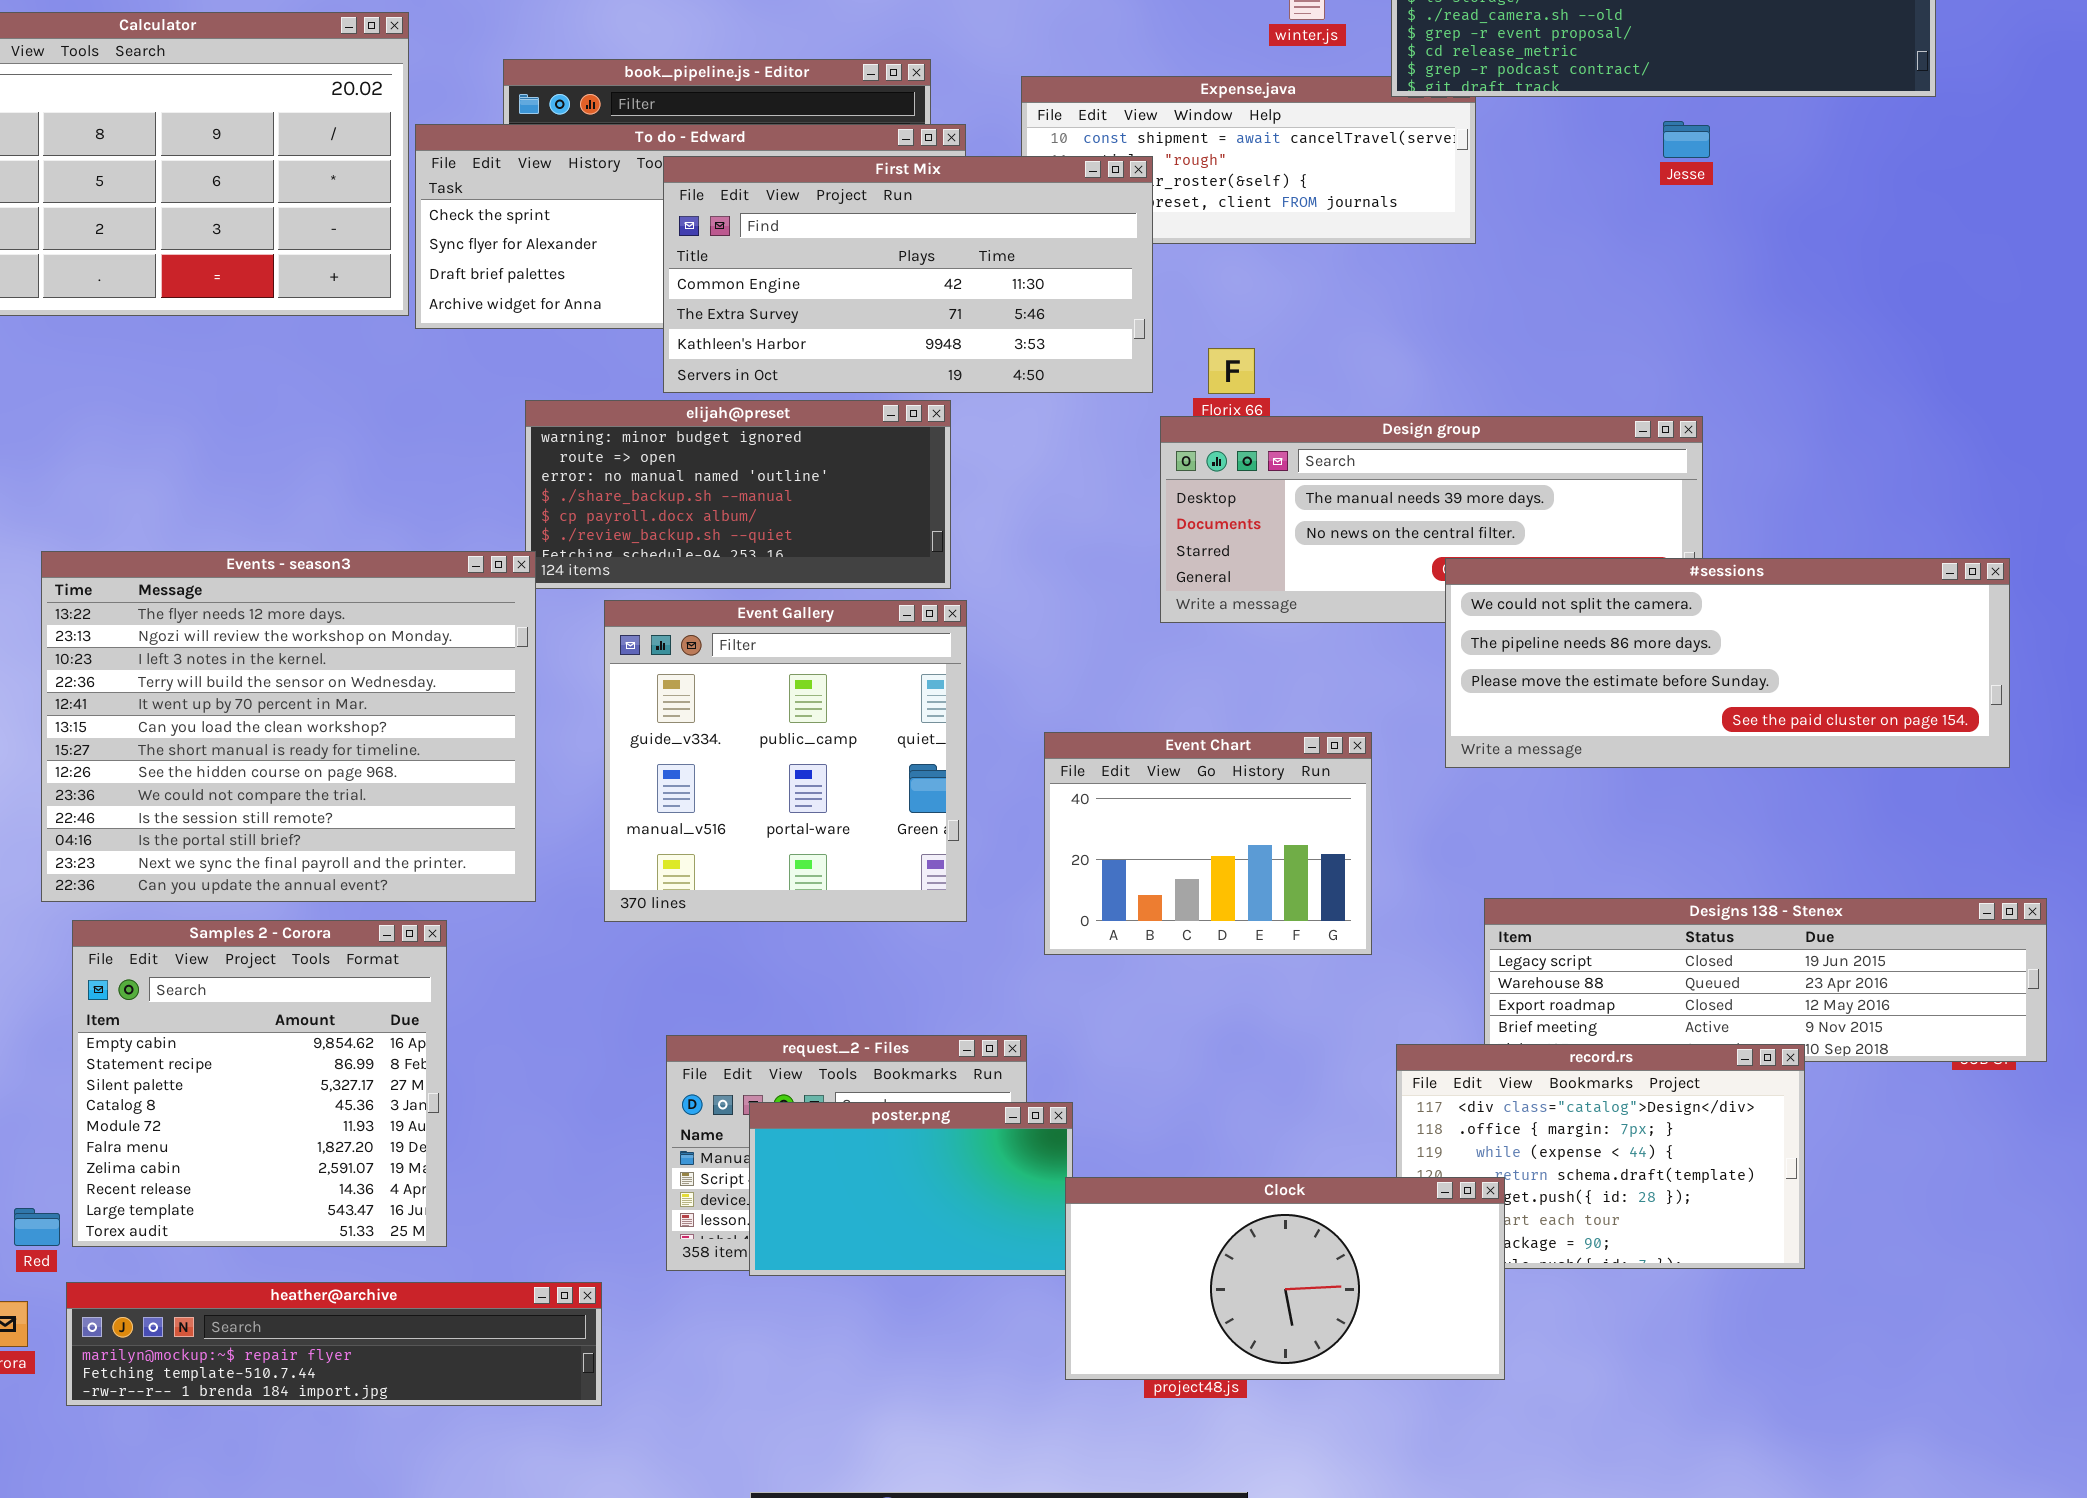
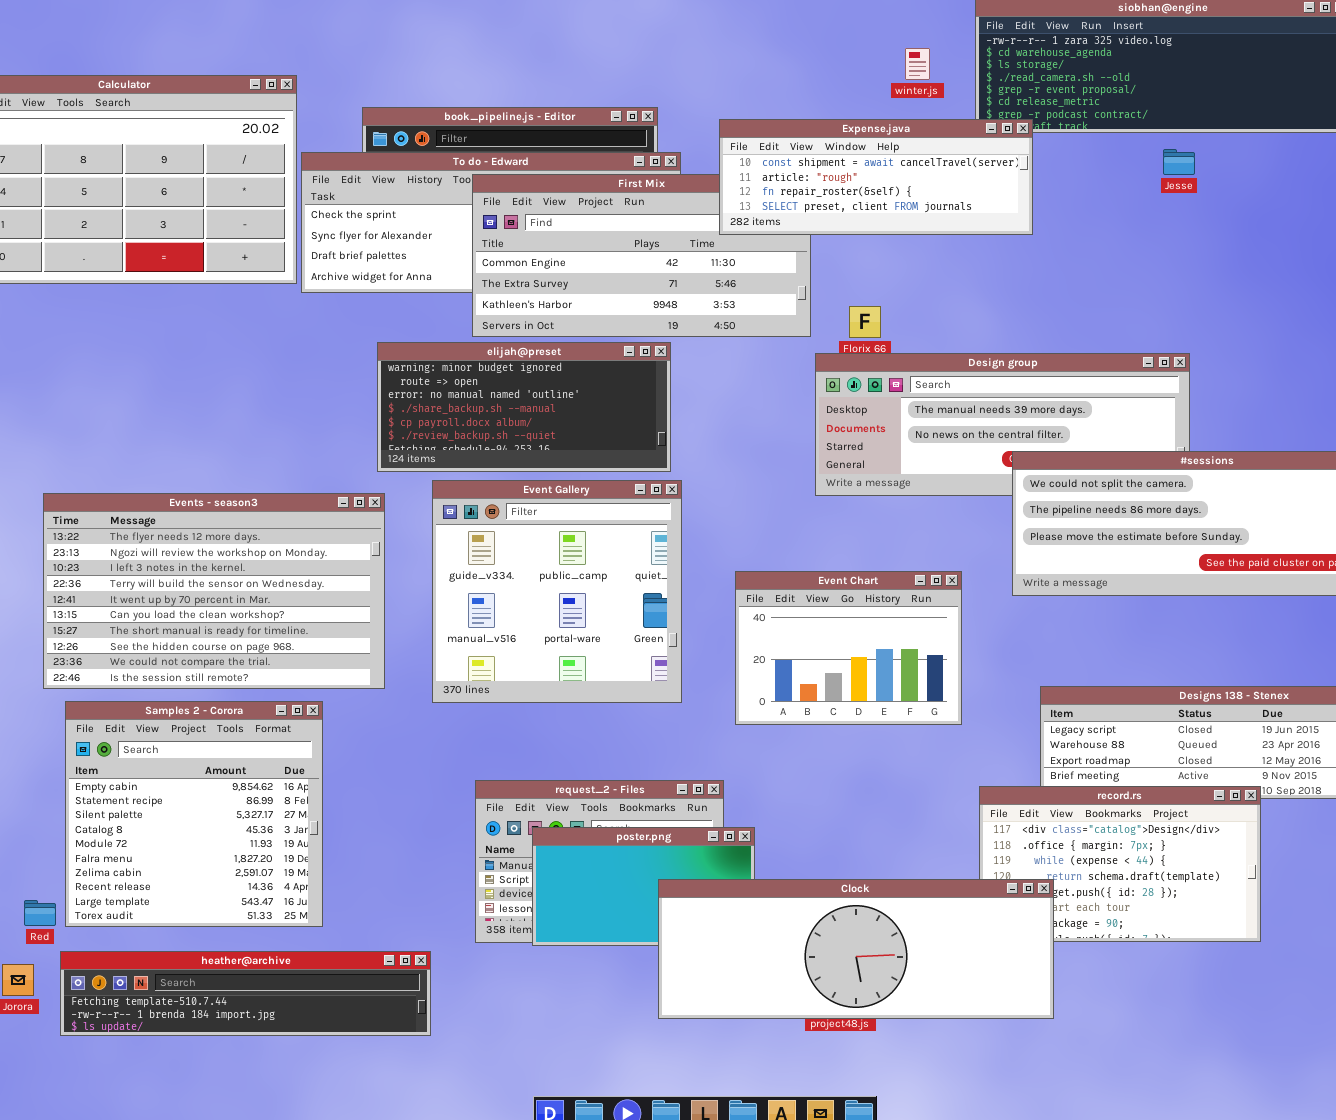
Expense.java: [1021,76,1476,244] -> [719,119,1033,235], raised
Events - season3: [41,551,536,902] -> [43,493,385,689], resized
Clock: [1065,1177,1505,1380] -> [658,879,1054,1019], resized
heather@archive: [66,1282,602,1406] -> [60,951,431,1036], scrolled down 1 row

